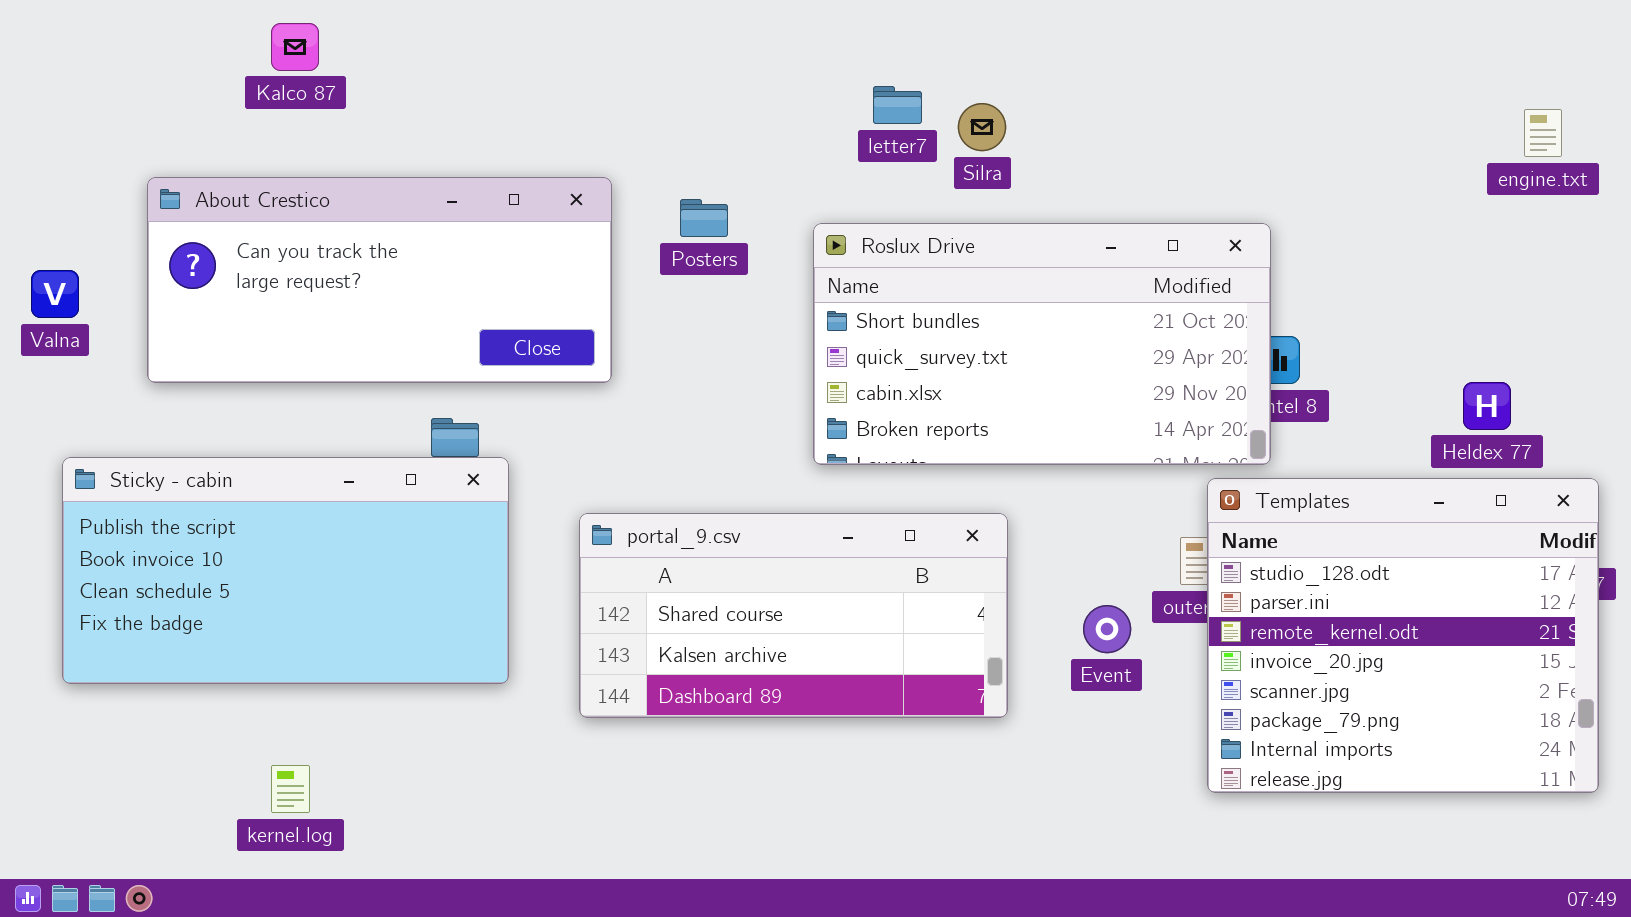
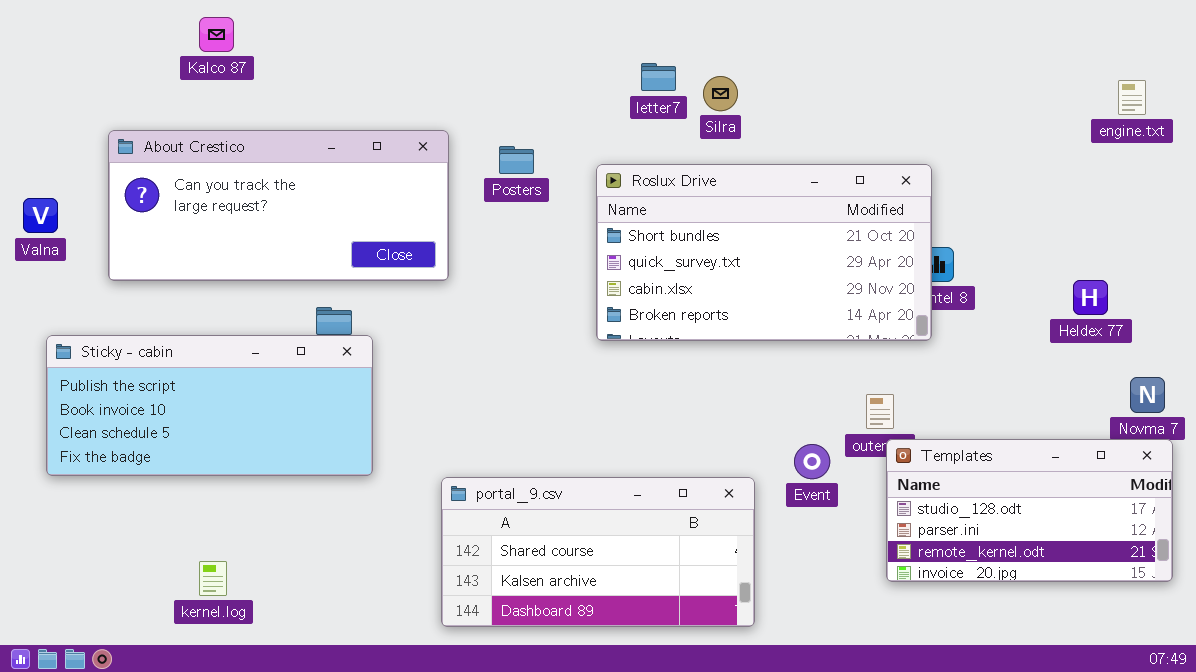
Sticky - cabin: [62,457,509,684] -> [46,335,373,476], resized
Templates: [1207,478,1599,793] -> [886,439,1173,582], resized
portal_9.csv: [579,513,1008,718] -> [441,477,755,627], moved

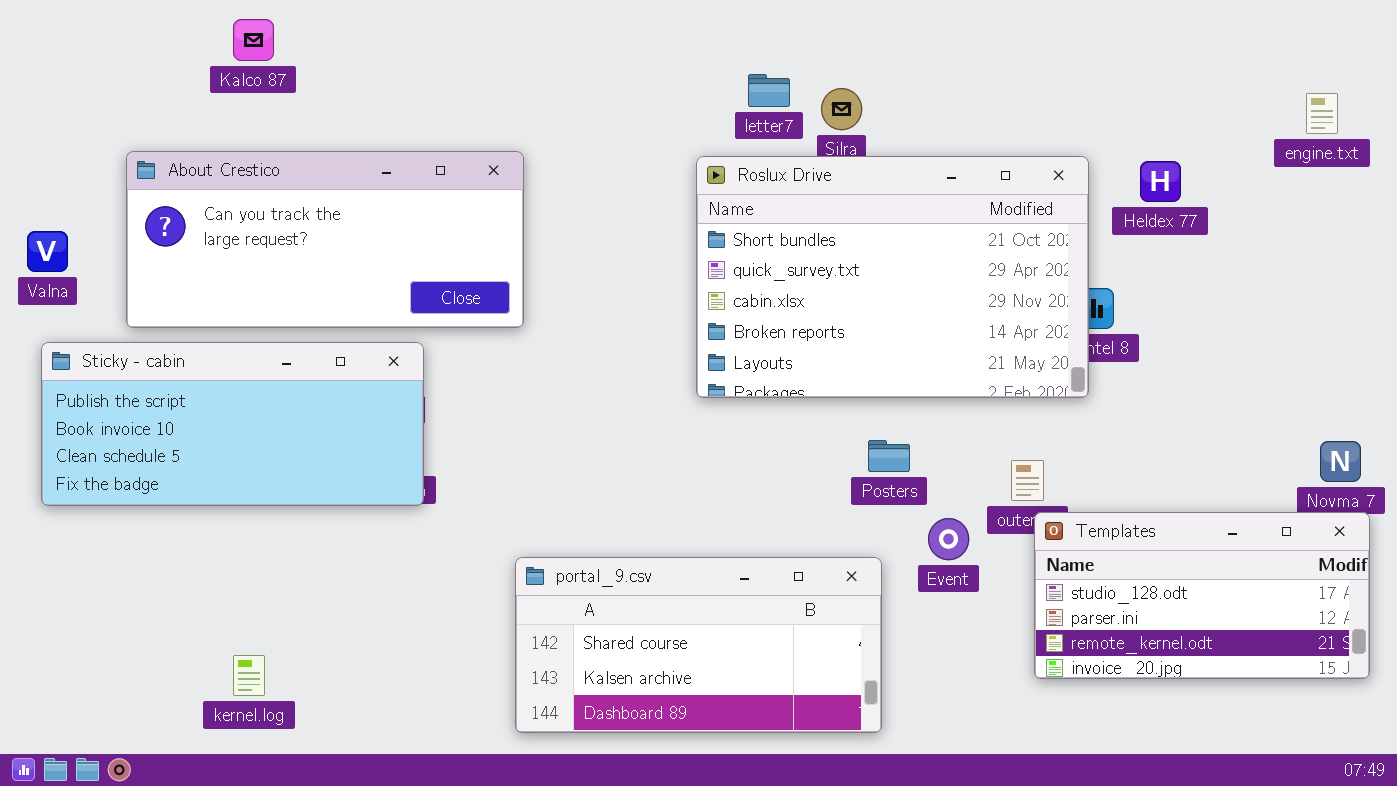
Posters: [499,146,534,174] -> [868,440,910,472], moved
Roslux Drive: [596,164,932,341] -> [696,156,1089,398], resized
Heldex 77: [1073,280,1108,315] -> [1140,161,1181,202], moved
Sticky - cabin: [46,335,373,476] -> [41,342,424,506], moved

